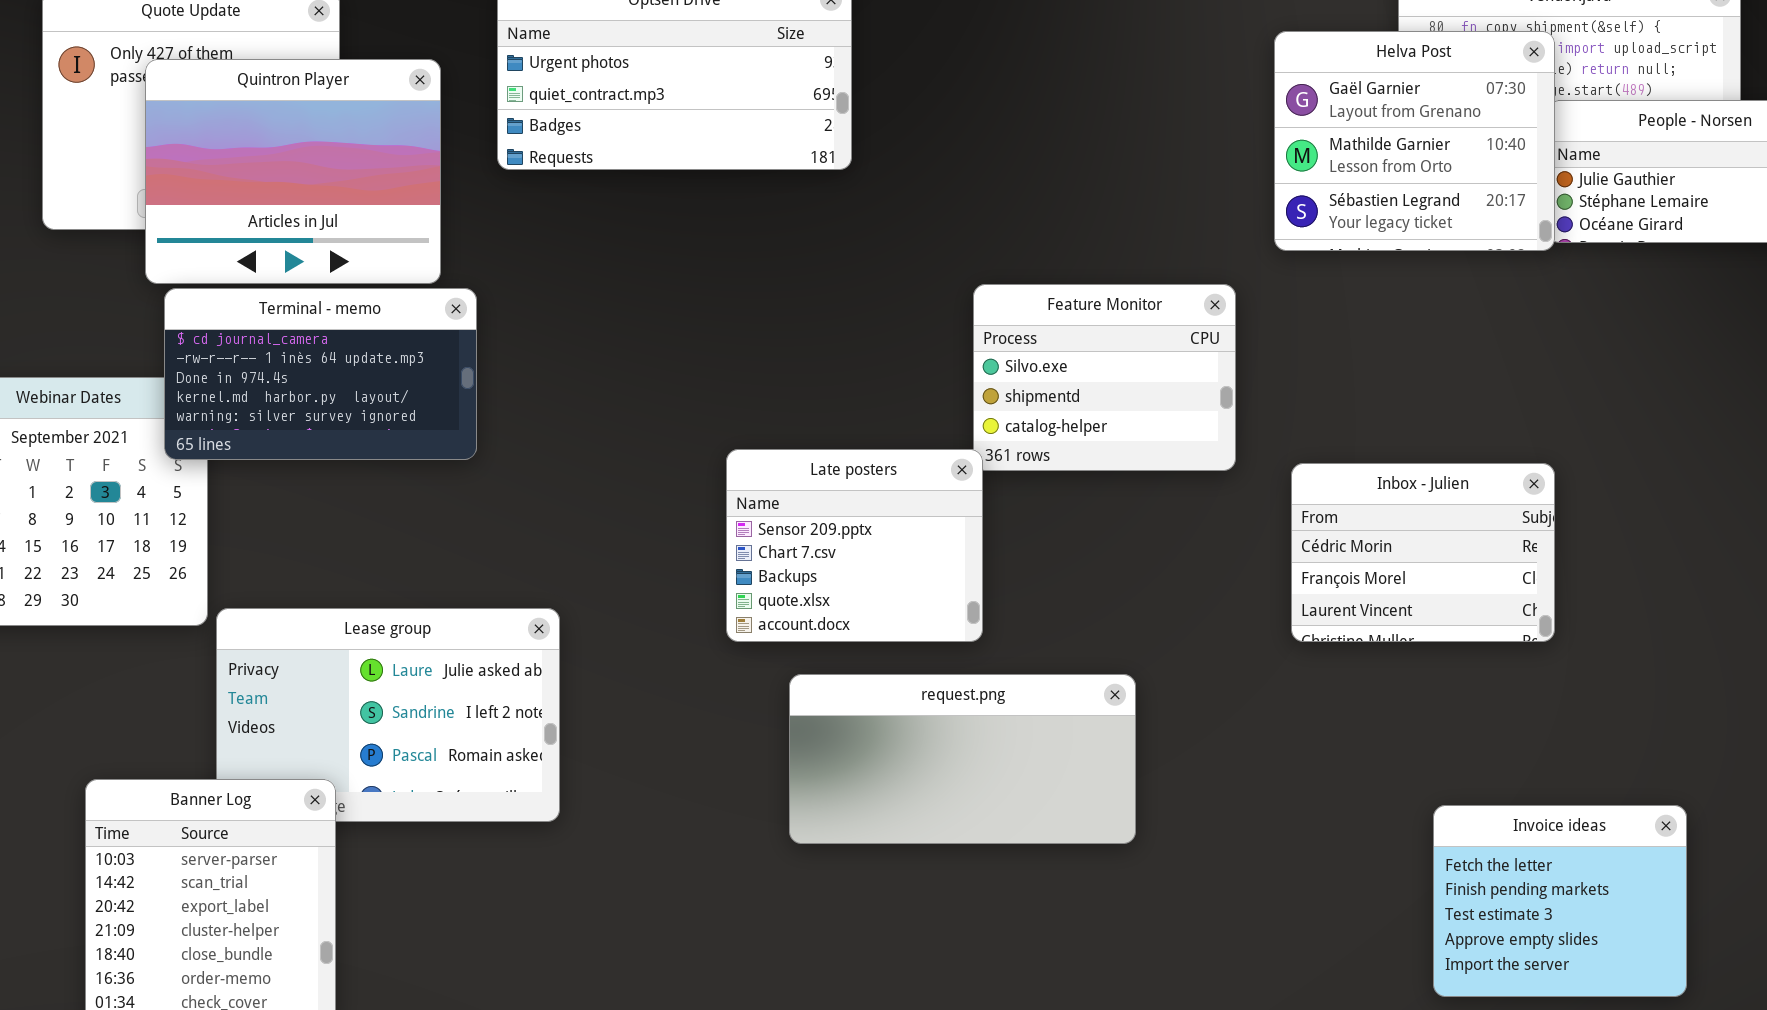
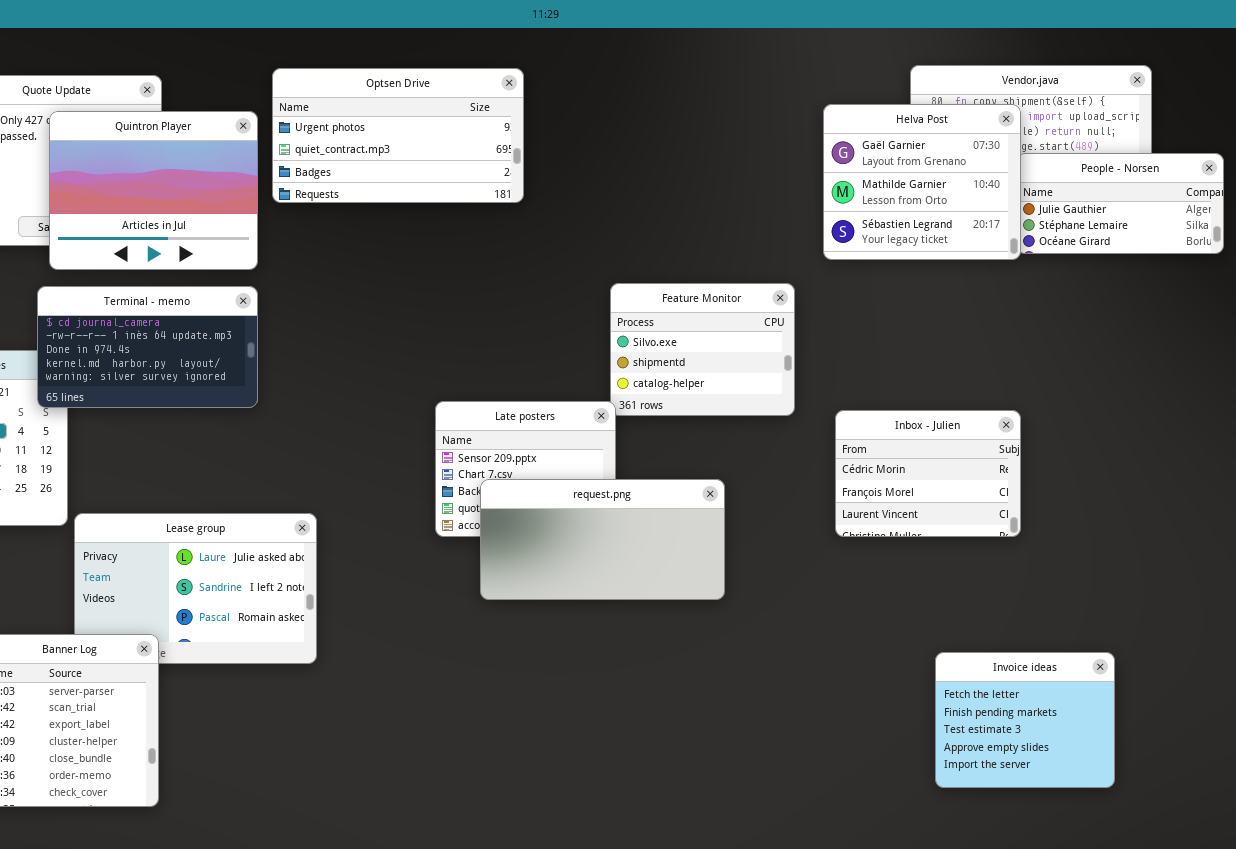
Quintron Player: [145,59,441,284] -> [49,111,258,270], moved
request.png: [789,674,1136,844] -> [480,479,725,600], moved

